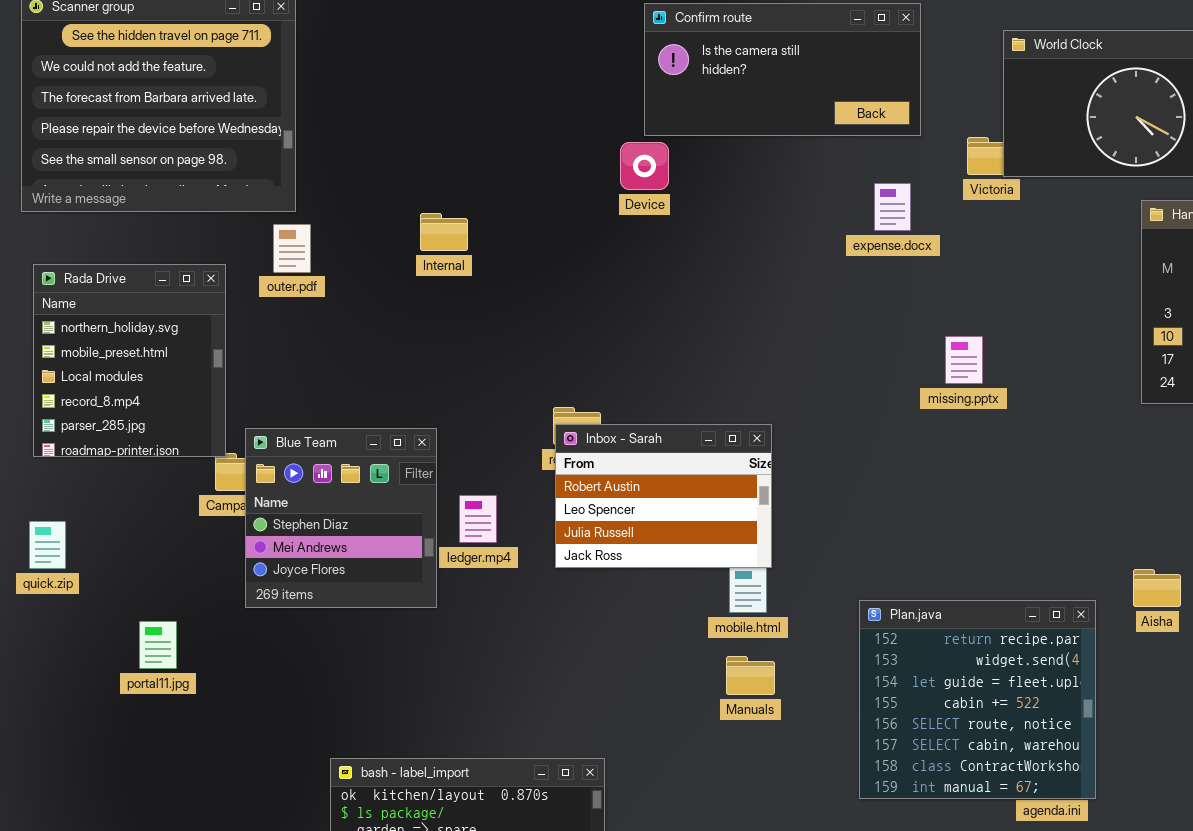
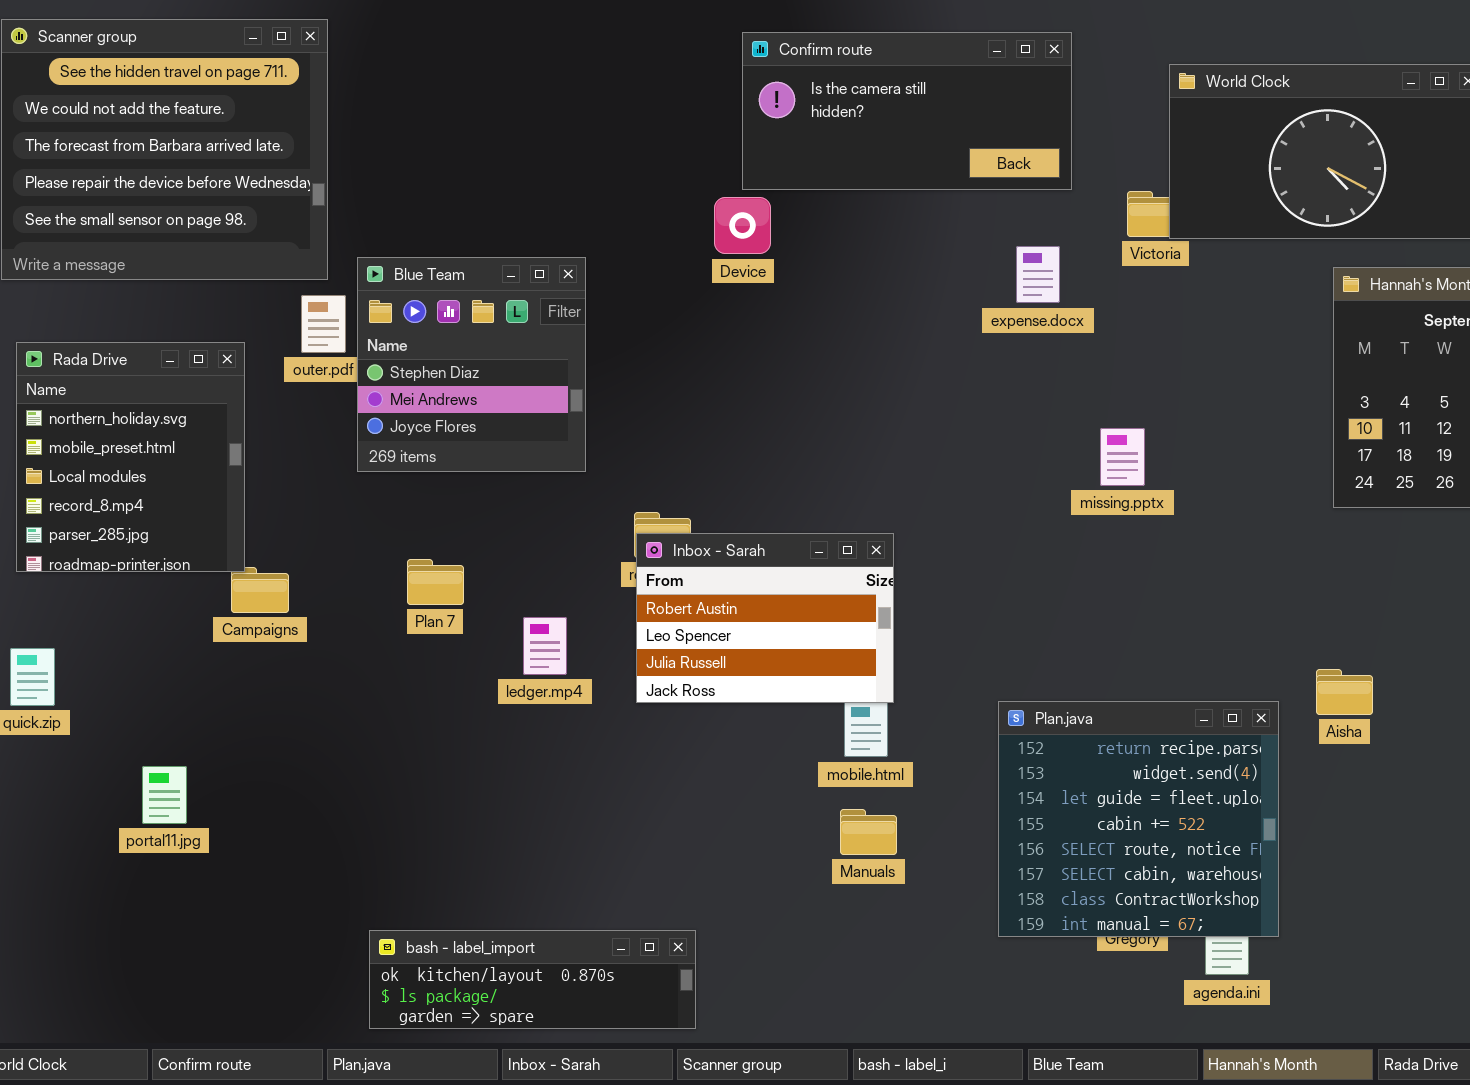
Blue Team: [245,428,437,608] -> [357,257,586,472], moved
Aisha: [1133,569,1181,607] -> [1316,669,1373,715], moved
Plan.java: [859,600,1096,799] -> [998,701,1279,937], moved

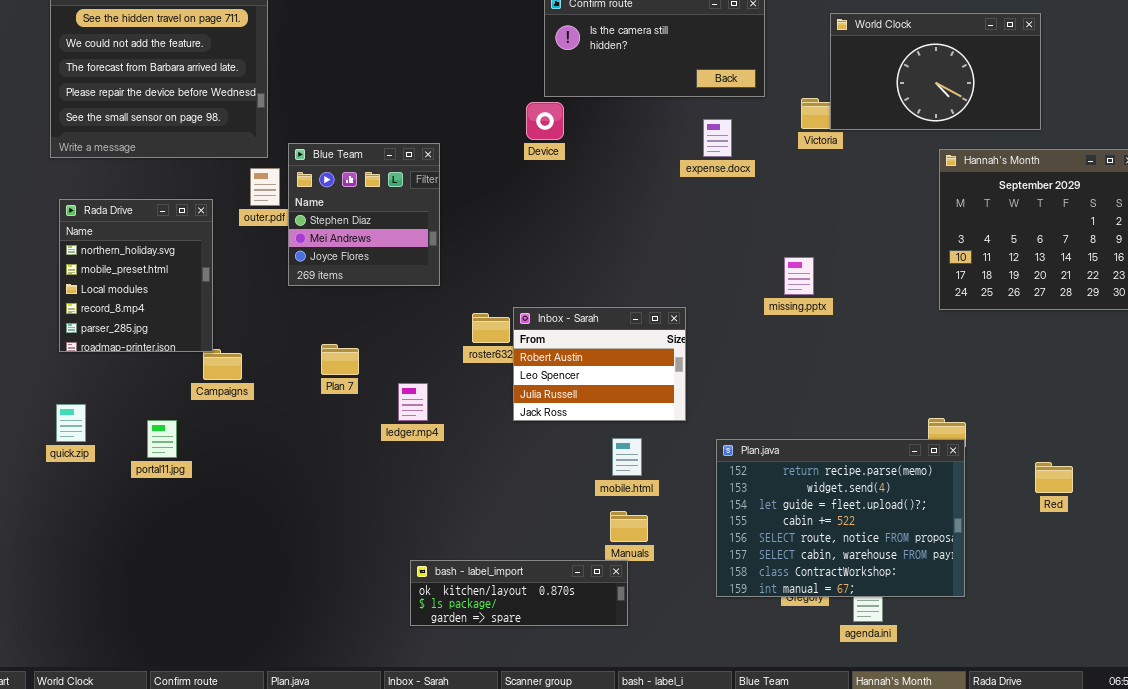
expense.docx: [1016,246,1060,303] -> [703,119,732,157], moved
Inbox - Sarah: [636,533,894,703] -> [513,307,686,421], moved
Plan.java: [998,701,1279,937] -> [716,439,965,597], resized
portal11.jpg: [142,766,187,824] -> [147,420,177,458], moved
bash - label_import: [369,930,696,1029] -> [410,560,628,626], moved

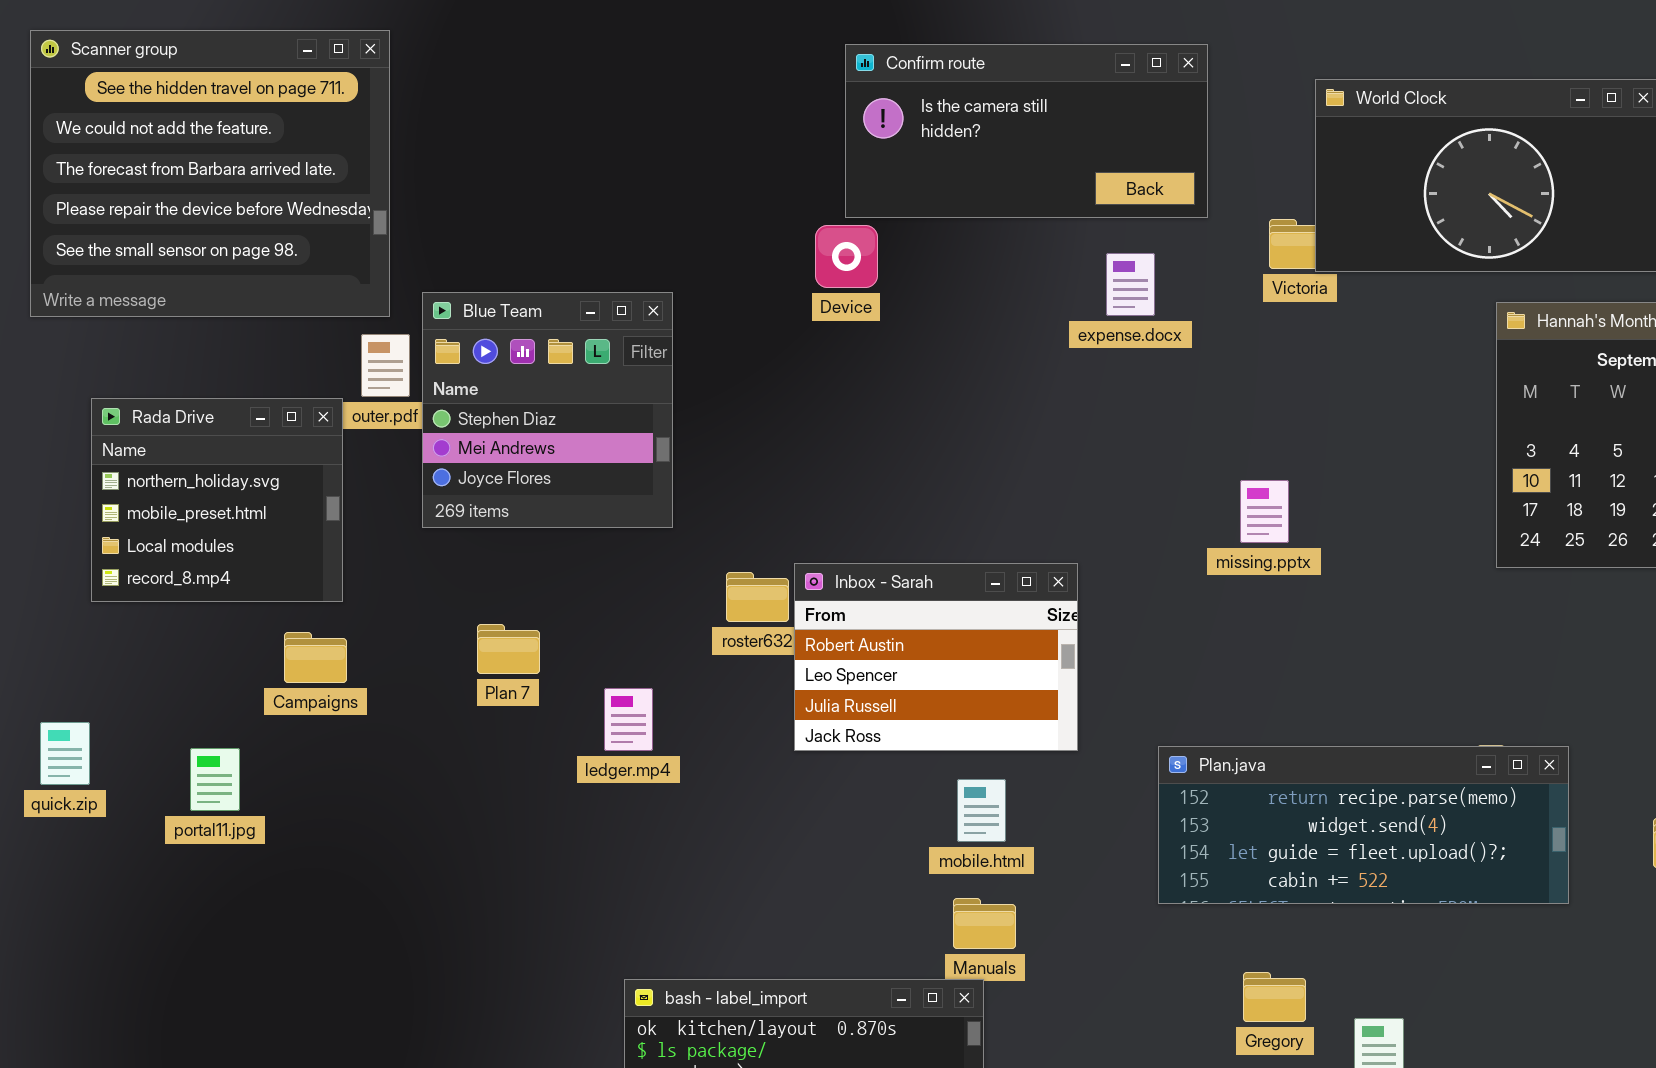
Rada Drive: [59,199,213,352] -> [91,398,343,602], moved, resized
Plan.java: [716,439,965,597] -> [1158,746,1569,904], moved, resized

